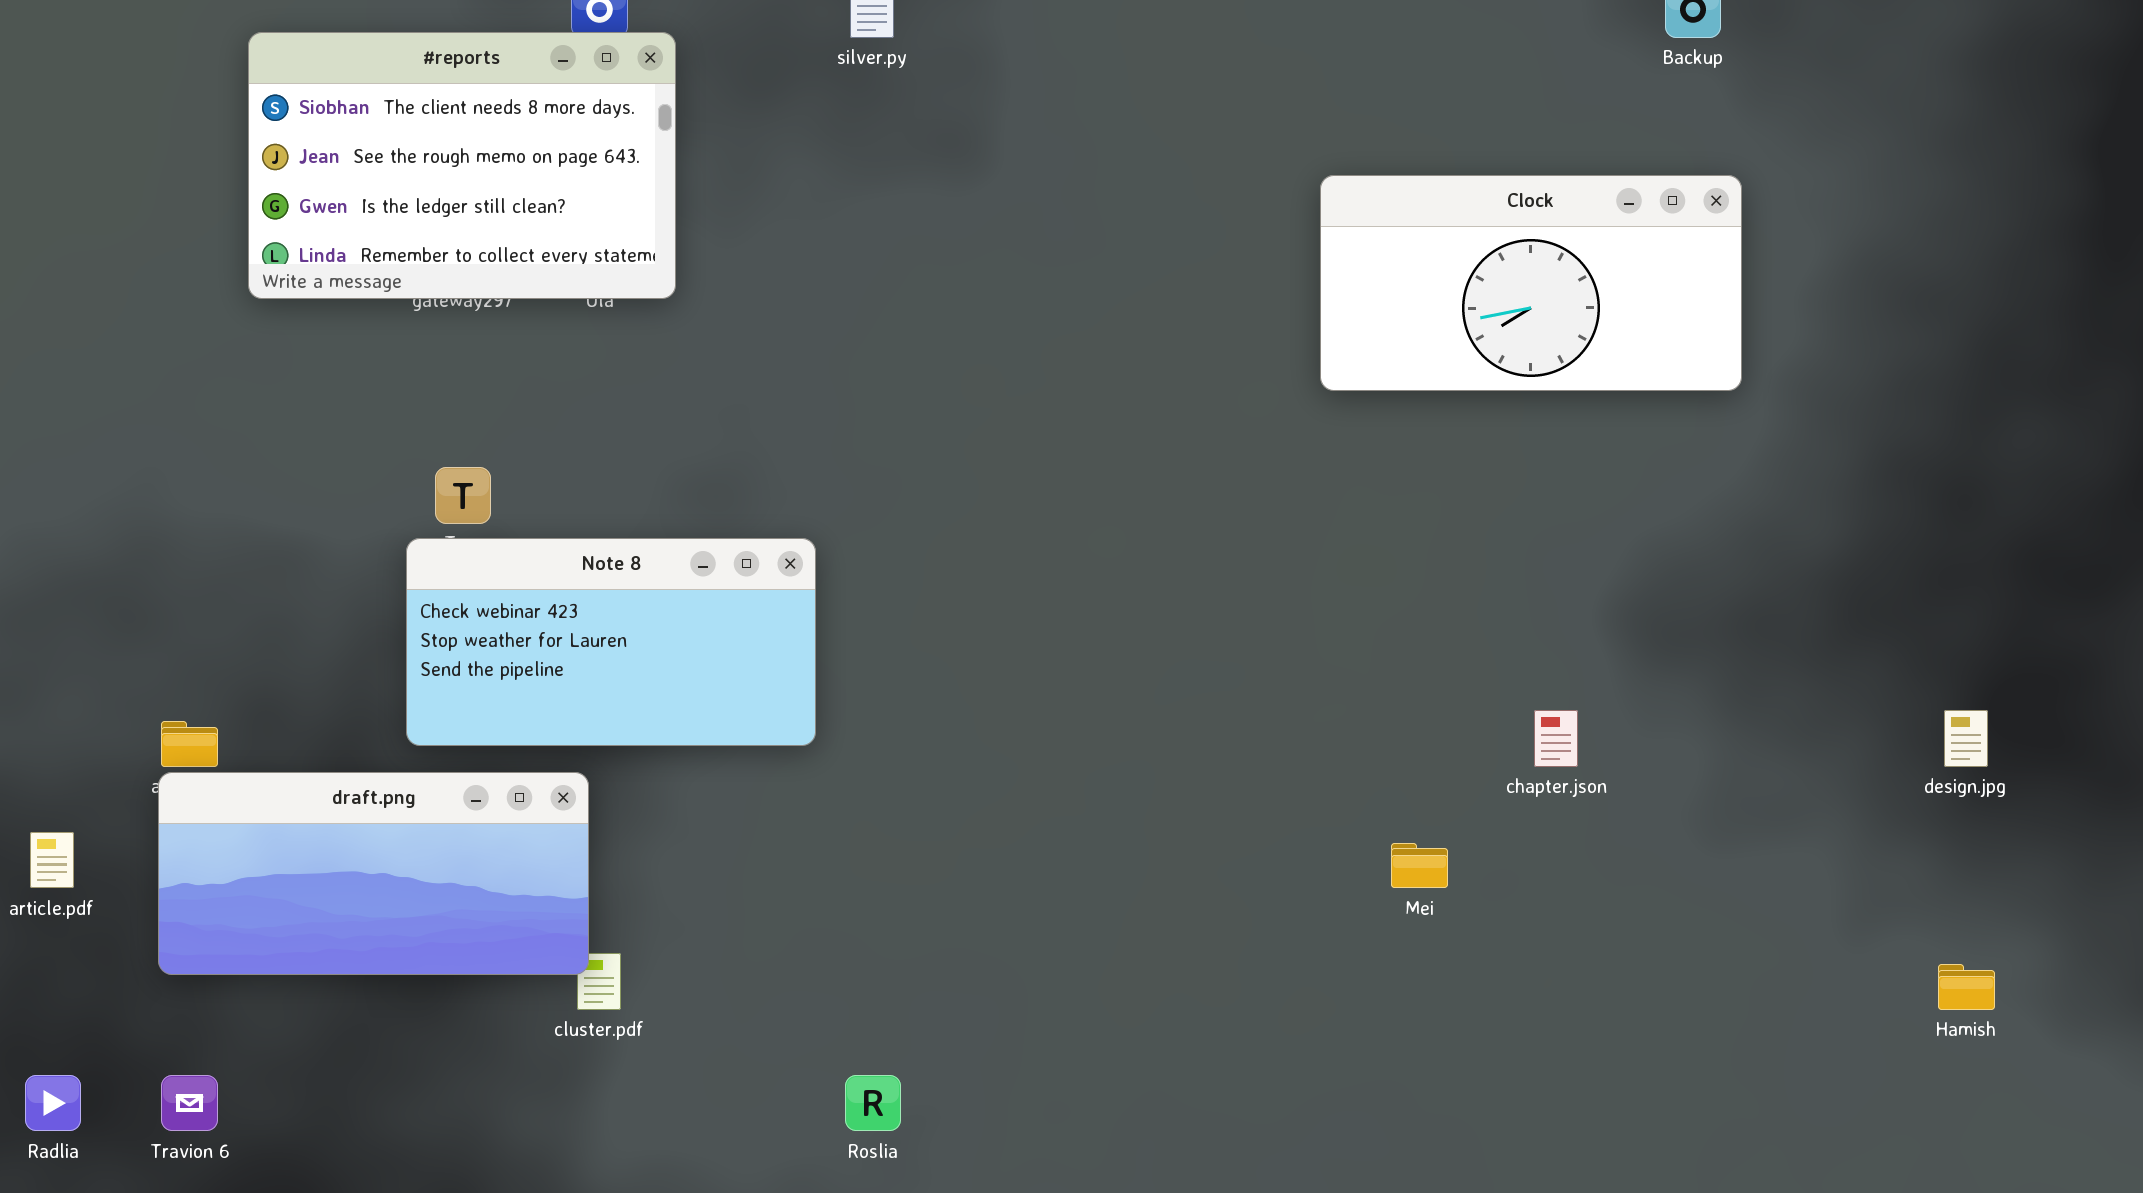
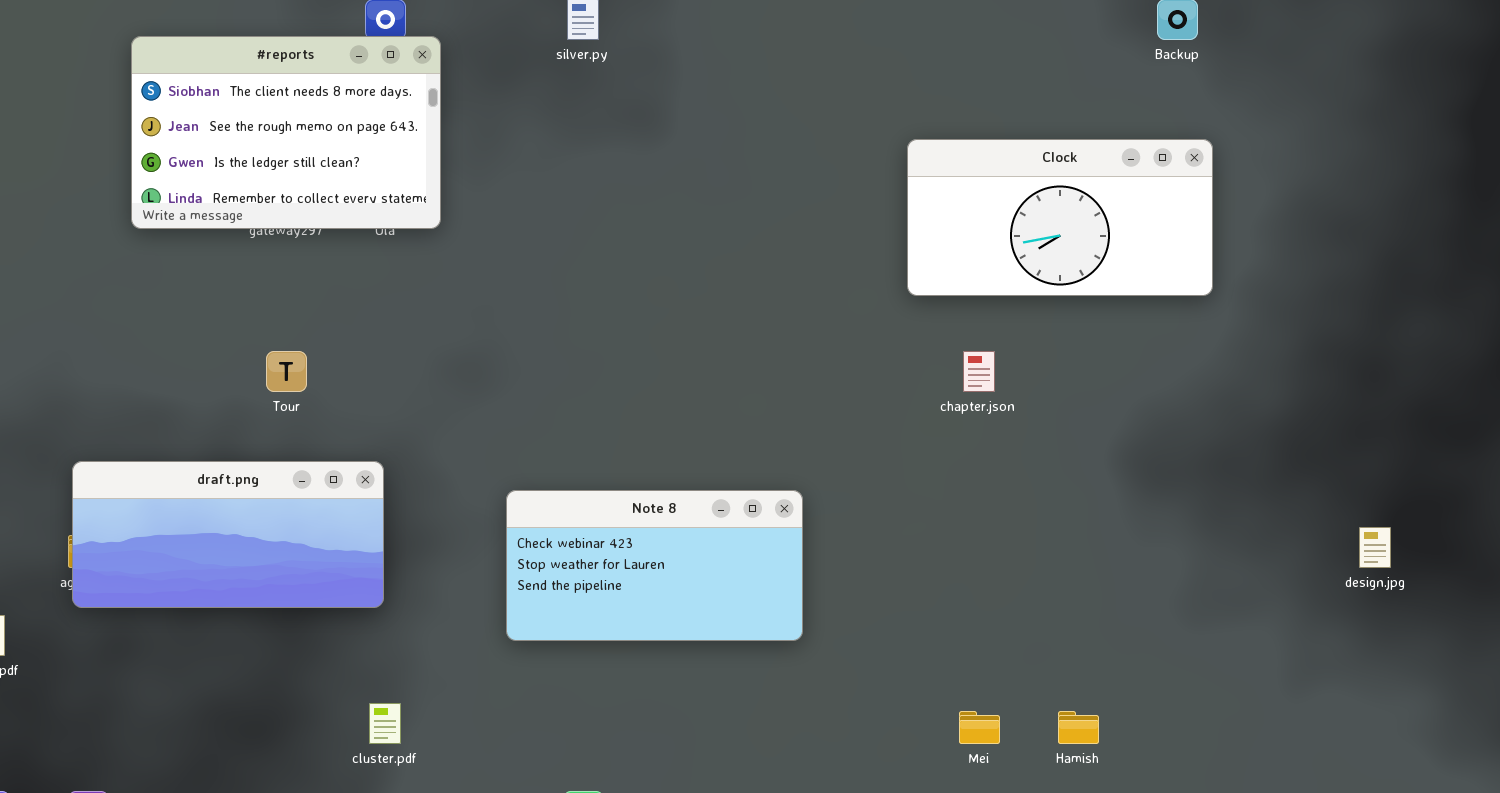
Note 8: [406,538,816,746] -> [506,490,803,641], moved
chapter.json: [1534,710,1578,767] -> [963,351,995,392], moved
draft.png: [158,772,589,975] -> [72,461,384,608], moved
Mei: [1391,843,1448,888] -> [959,711,1000,744], moved
Hamish: [1938,964,1995,1010] -> [1058,711,1099,744], moved

